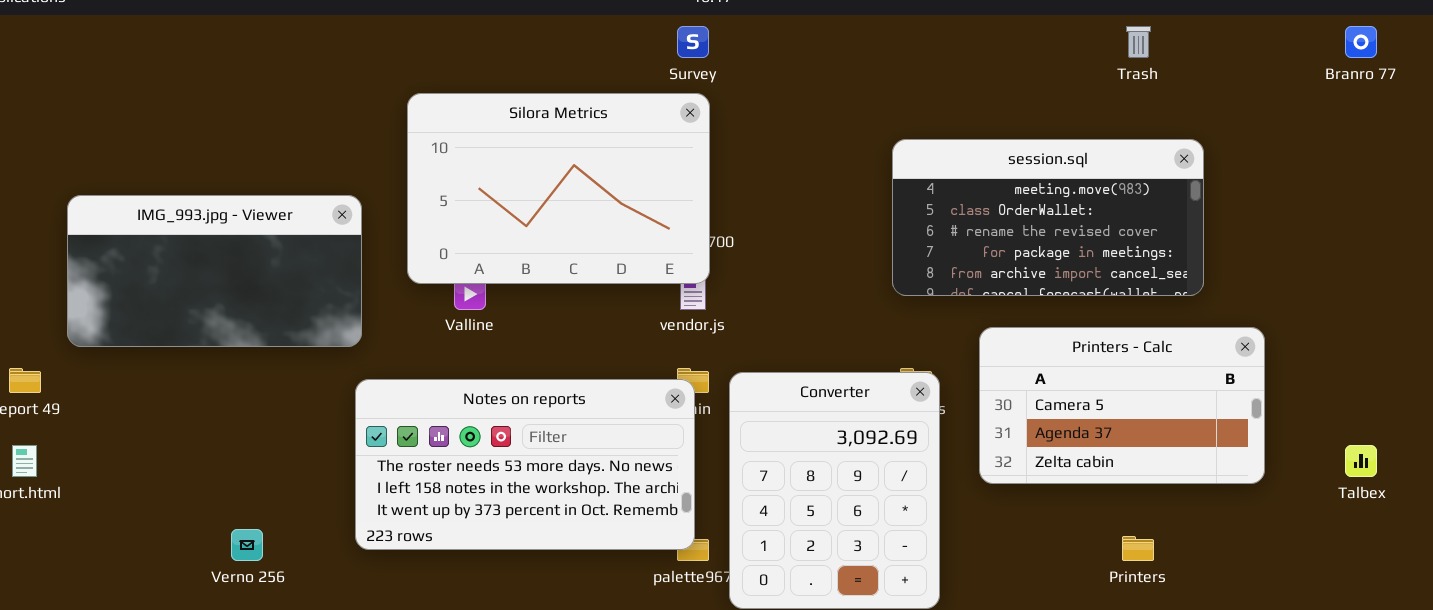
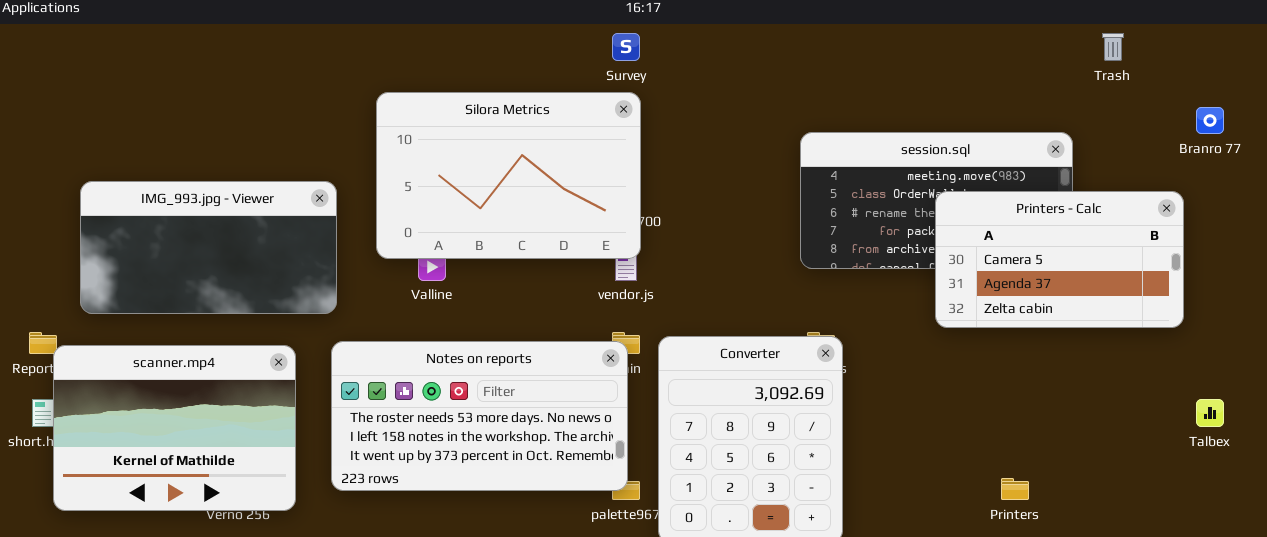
Trash: [1126,26,1151,58] -> [1102,33,1124,61], moved
Branro 77: [1345,26,1377,58] -> [1196,107,1224,134], moved
Printers - Calc: [979,327,1265,484] -> [935,191,1184,328], moved
scanner.mp4: none -> [53,345,296,511], opened

